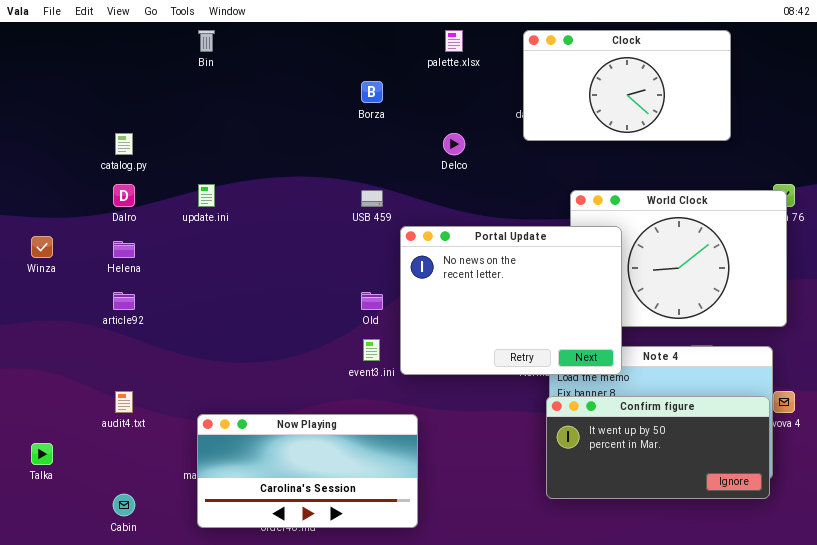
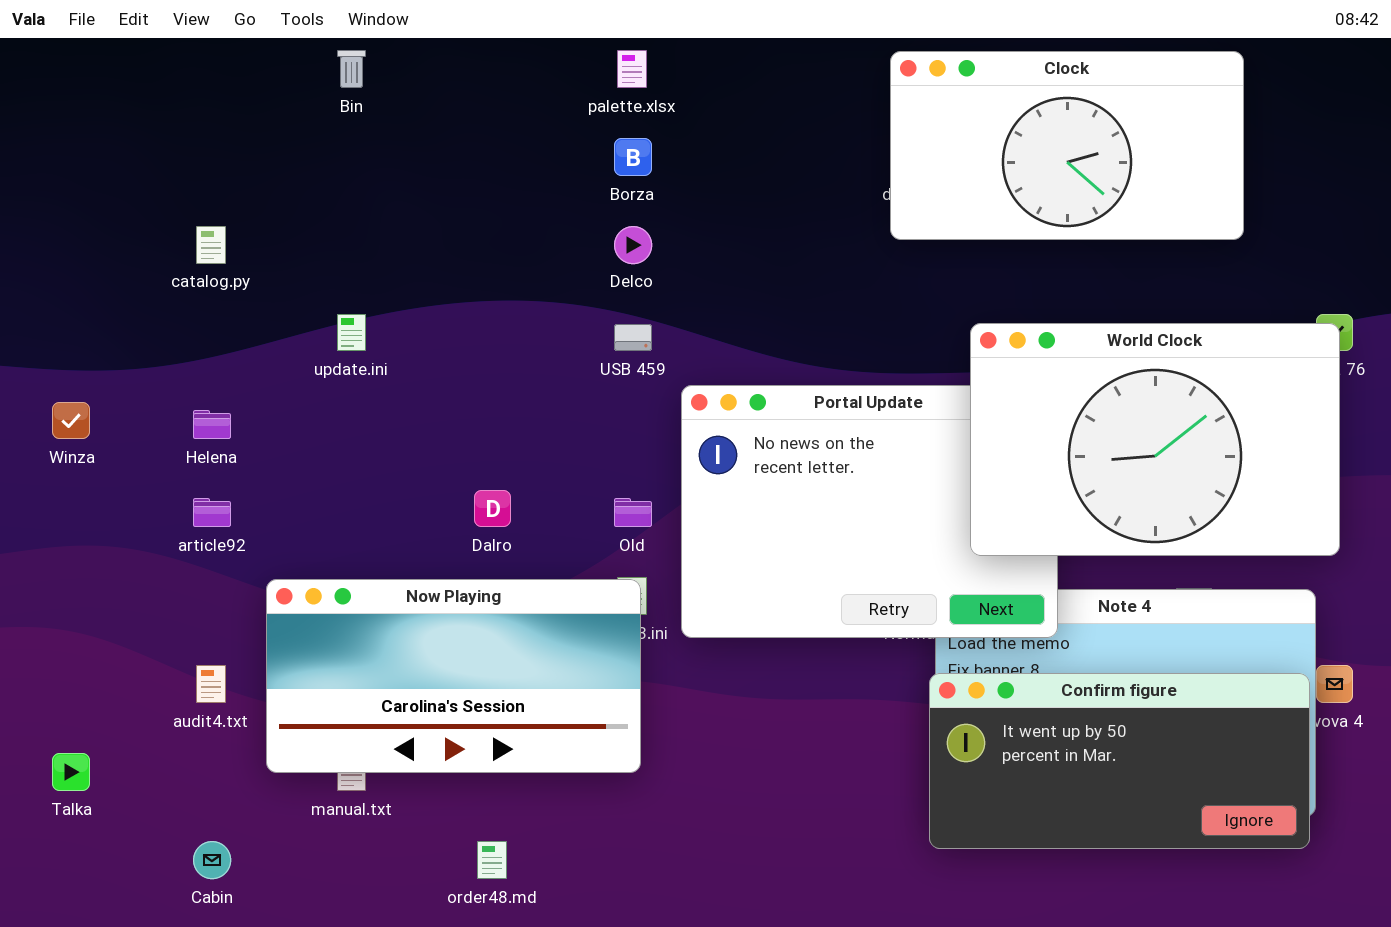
palette.xlsx: [445,30,463,52] -> [617,50,647,88], moved
Delco: [443,133,465,155] -> [614,226,652,264], moved
Dalro: [113,184,135,207] -> [474,490,511,527], moved
World Clock: [570,190,787,327] -> [970,323,1340,556], raised
Now Playing: [197,414,418,528] -> [266,579,641,773], moved

